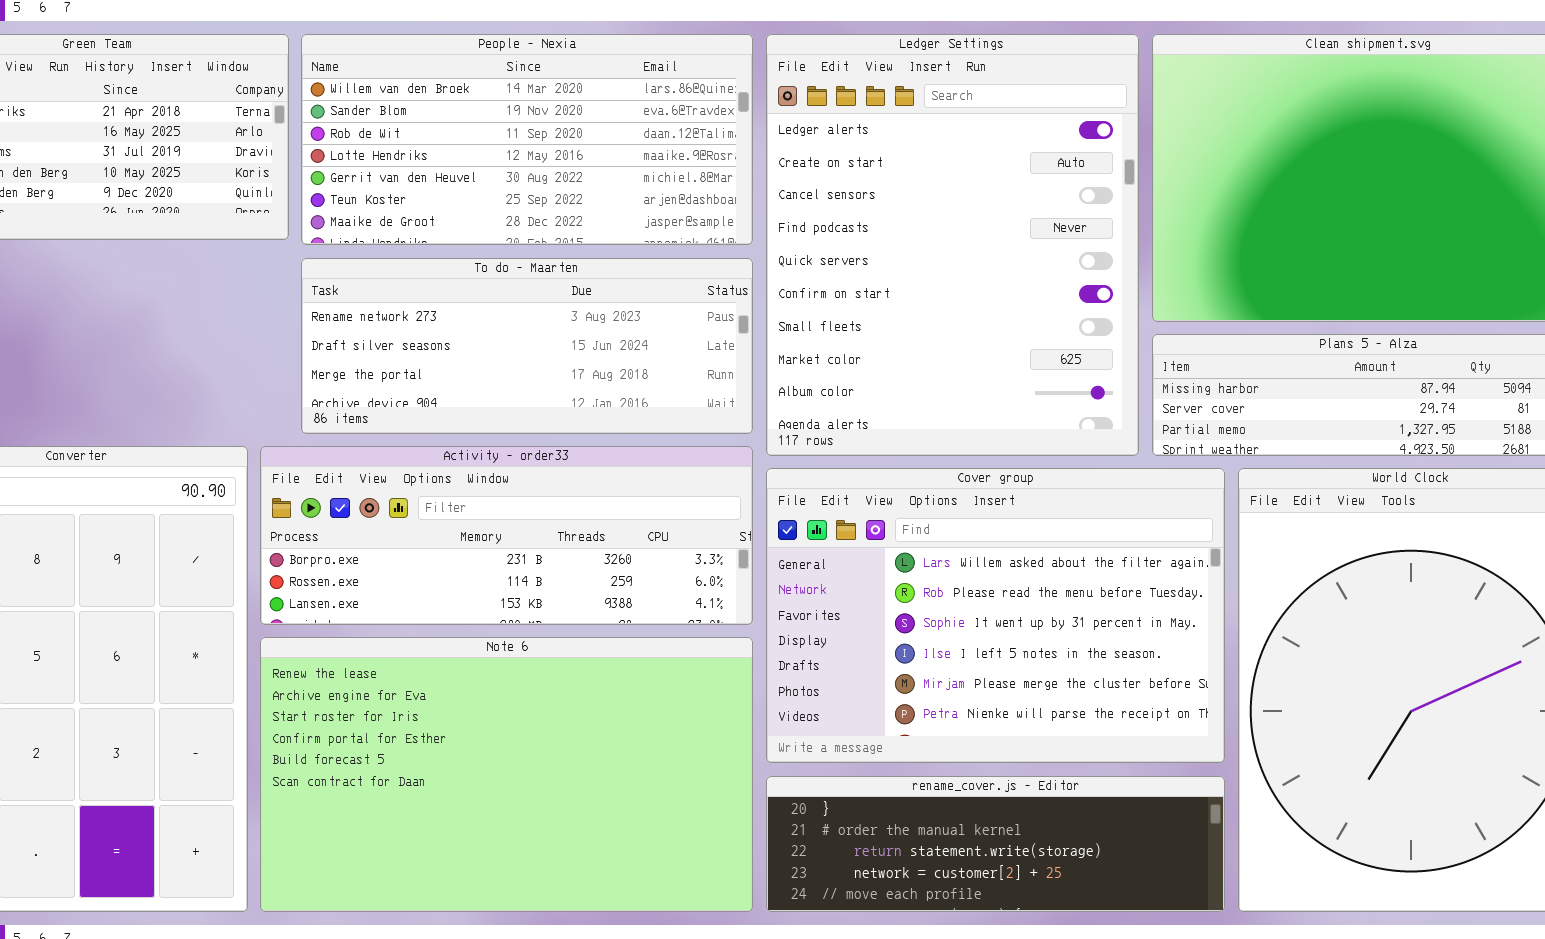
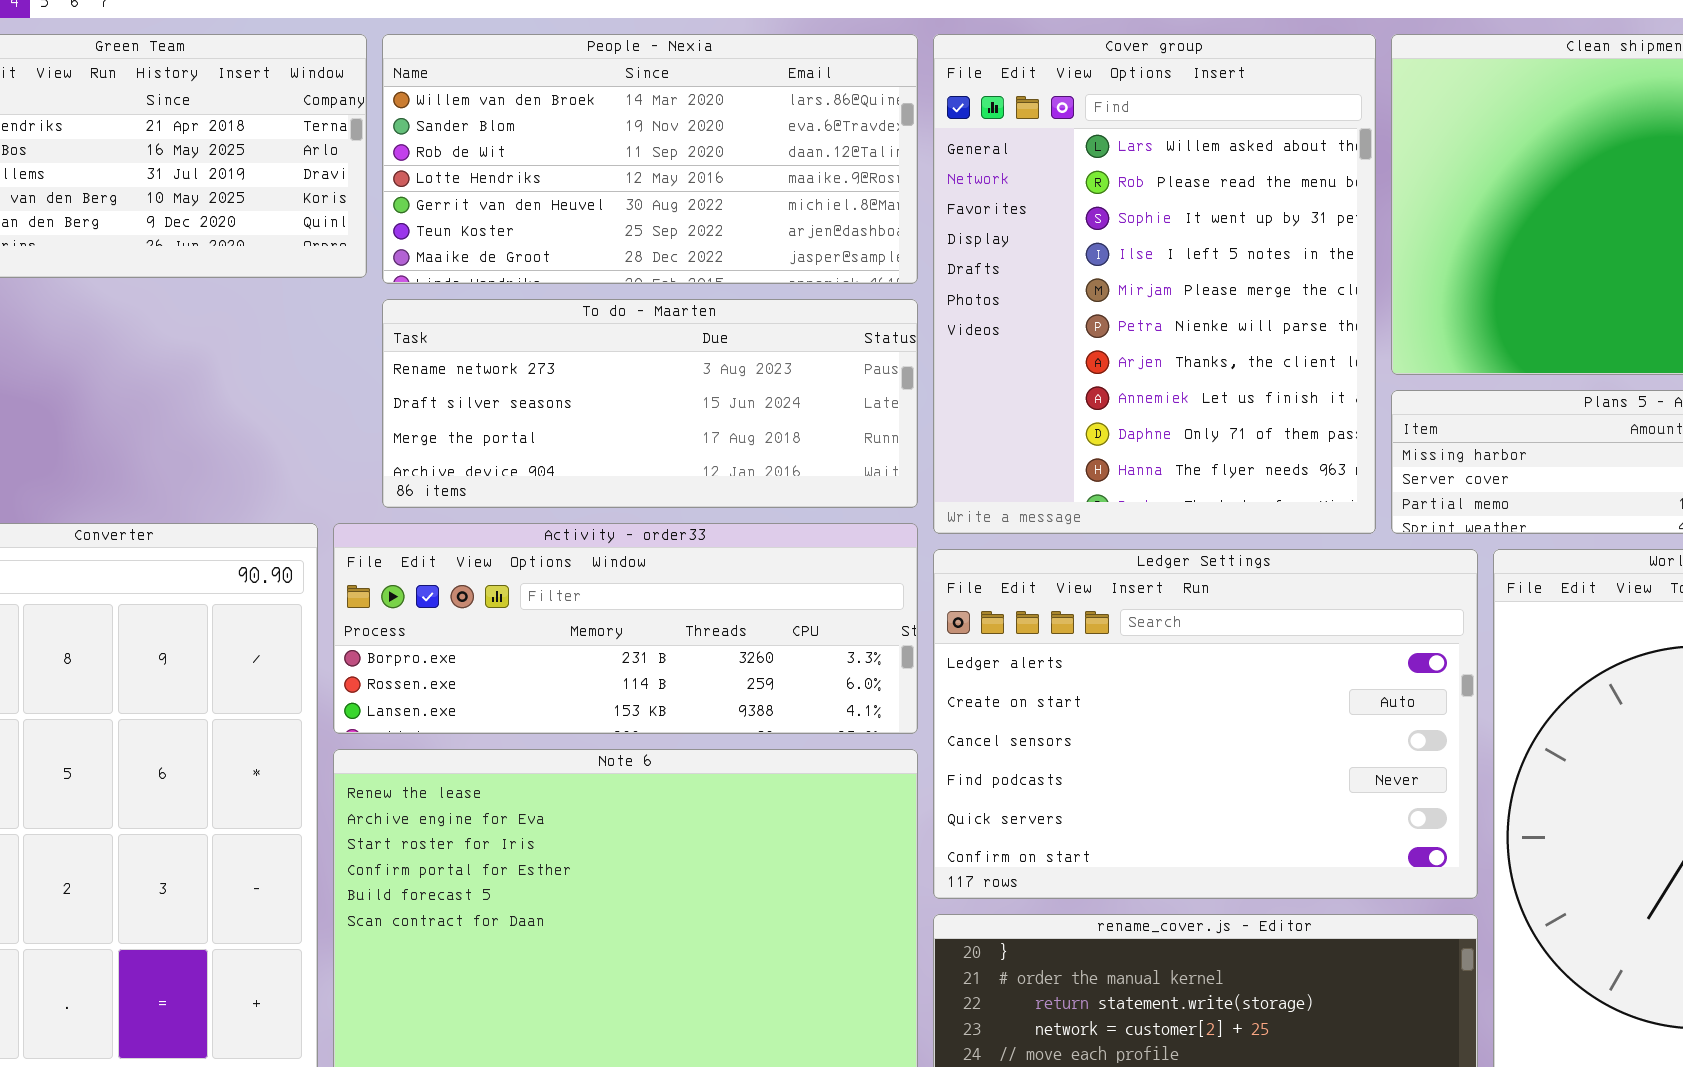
Ledger Settings: [766,34,1139,456] -> [933,549,1478,899], moved, resized
Cover group: [766,468,1225,763] -> [933,34,1376,534], moved, resized

